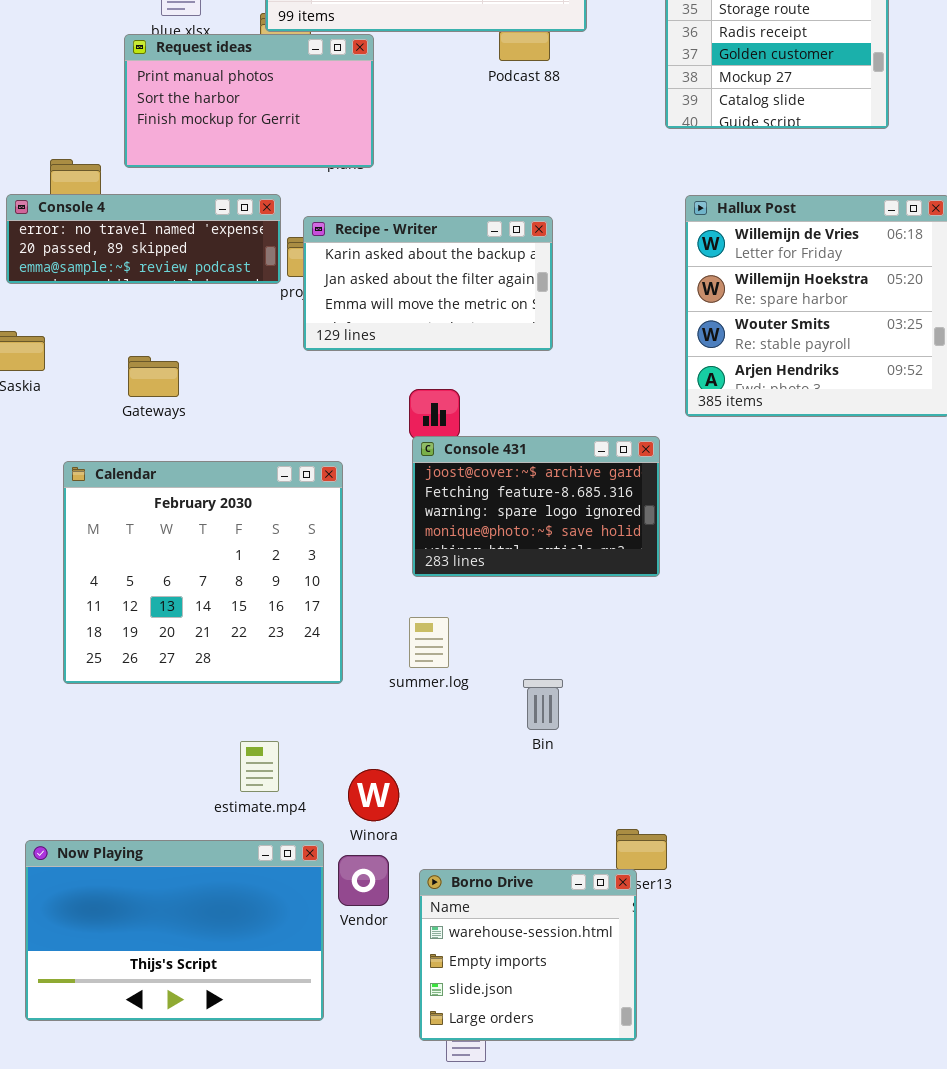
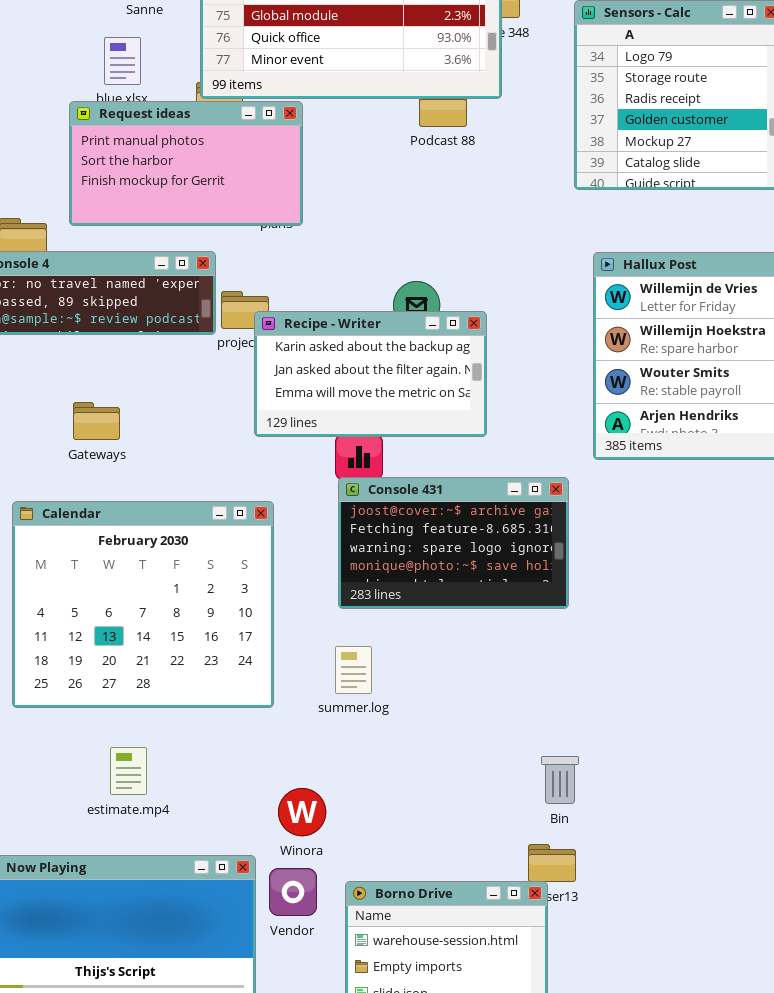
Recipe - Writer: [303,216,553,351] -> [254,311,487,437], moved
Bin: [523,679,563,730] -> [541,756,579,804], moved
estimate.mp4: [240,741,279,792] -> [110,747,147,795], moved

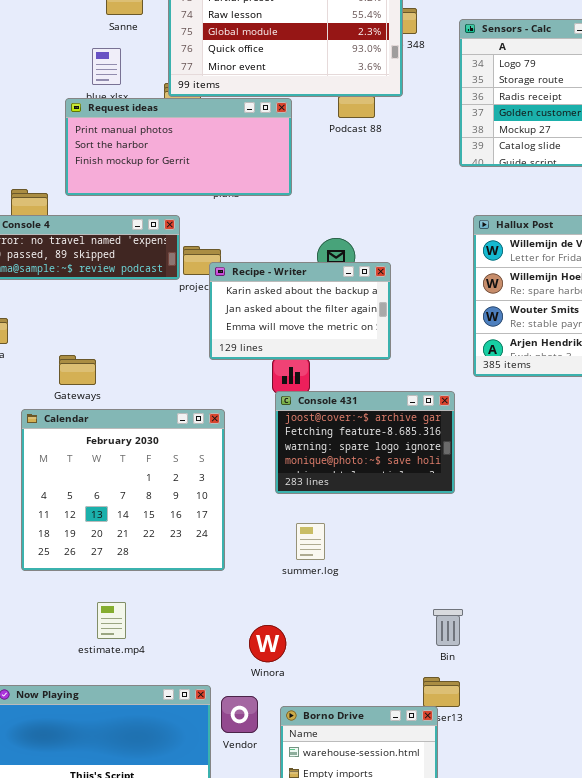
Request ideas: [69,101,303,226] -> [65,98,292,196], resized
Gateways: [73,402,120,440] -> [59,355,96,385], moved
summer.log: [335,646,372,694] -> [296,523,325,560], moved
Winora: [278,788,326,836] -> [249,625,286,662], moved

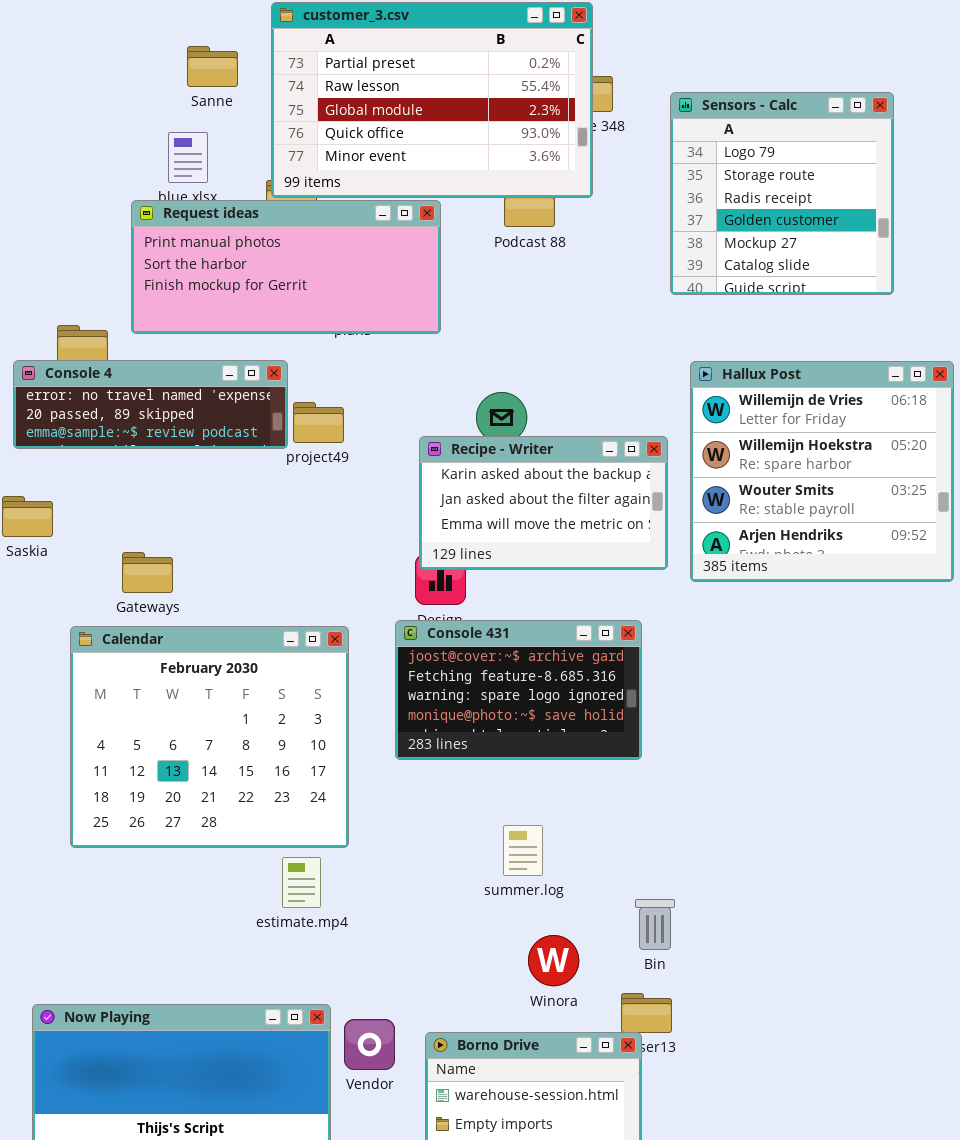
Recipe - Writer: [209,262,391,360] -> [419,436,668,570], moved
Console 431: [275,391,455,494] -> [395,620,642,760], moved
summer.log: [296,523,325,560] -> [503,825,543,876], moved
estimate.mp4: [97,602,126,639] -> [282,857,321,908], moved
Winora: [249,625,286,662] -> [528,935,579,986], moved

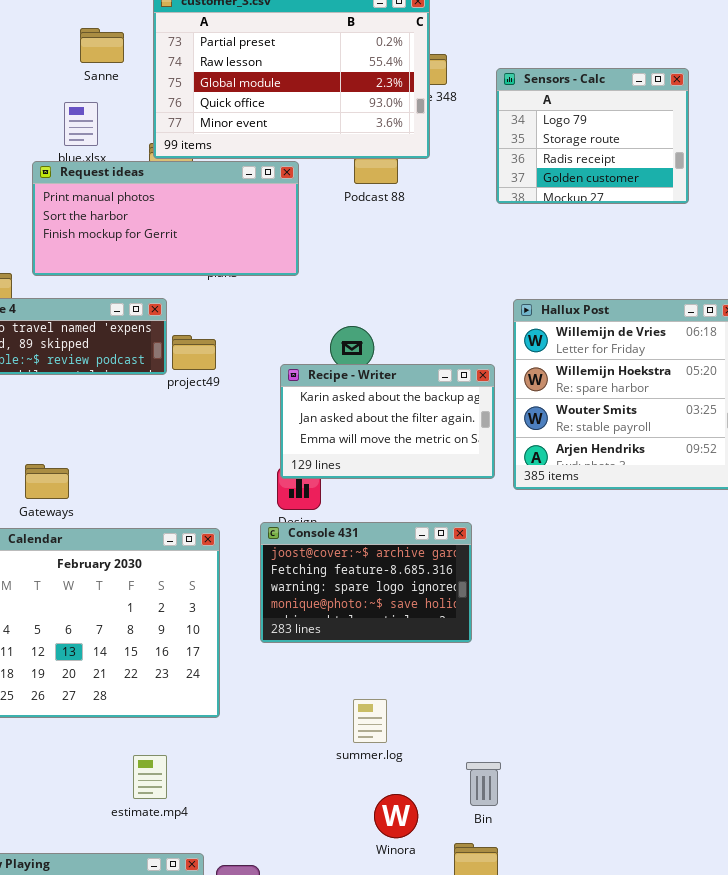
Sensors - Calc: [670,92,894,295] -> [496,68,689,204], resized
estimate.mp4: [282,857,321,908] -> [133,755,167,799], moved

